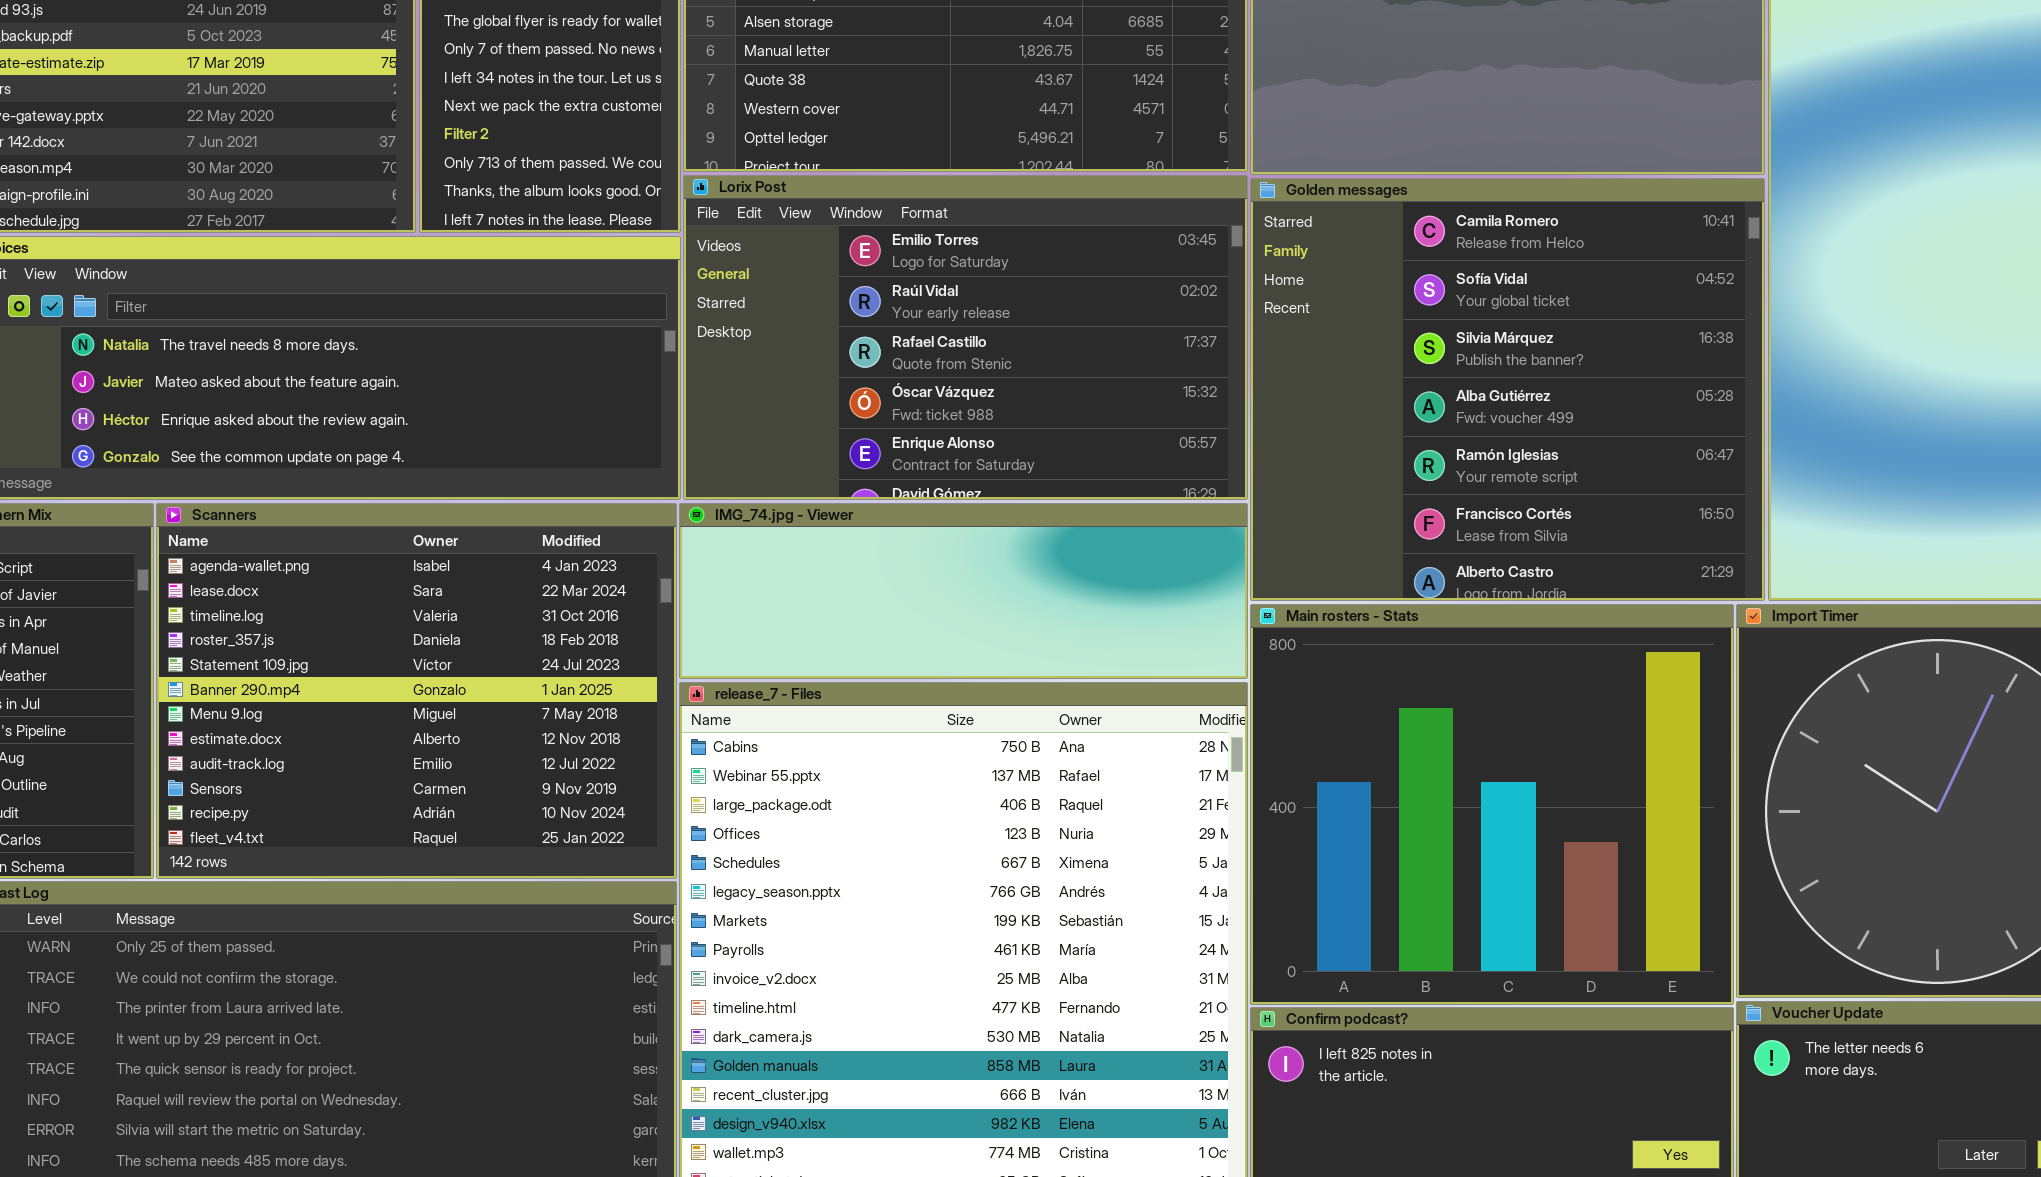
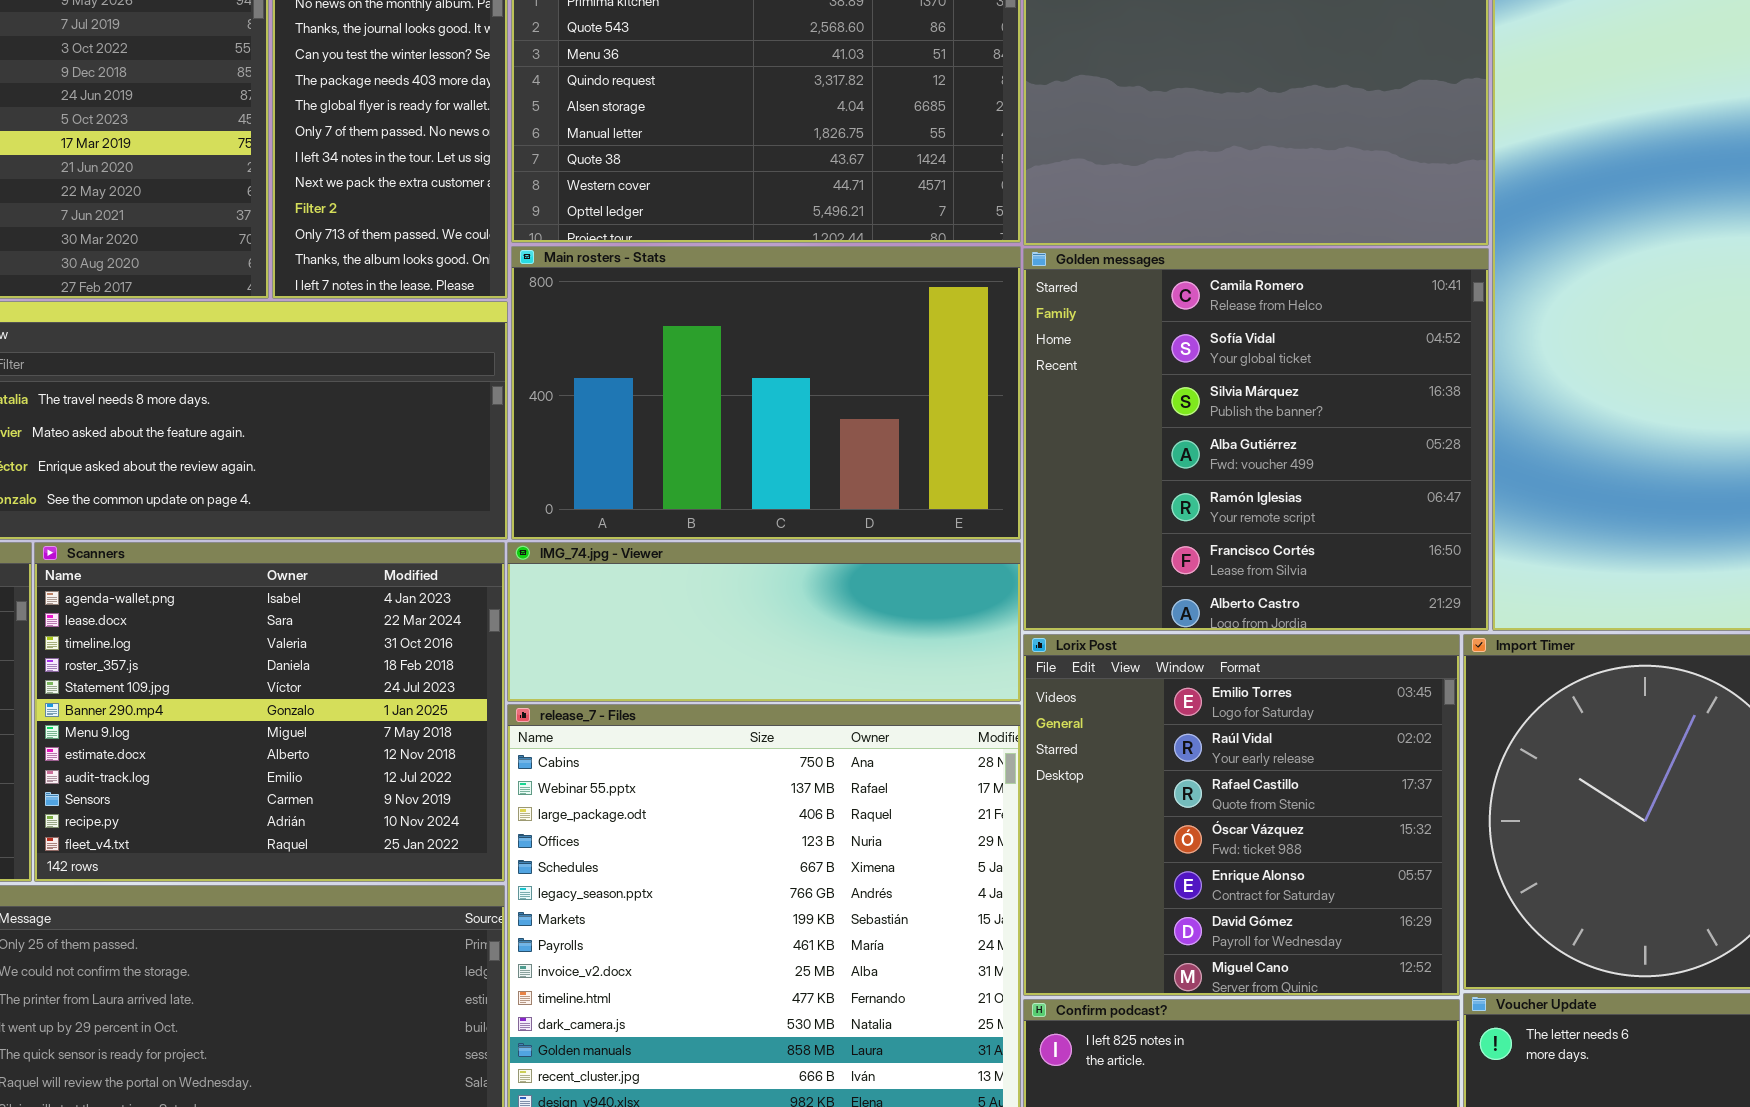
Lorix Post: [683,175,1248,500] -> [1023,634,1460,996], moved, resized
Main rosters - Stats: [1250,604,1734,1005] -> [511,246,1021,540], moved, resized

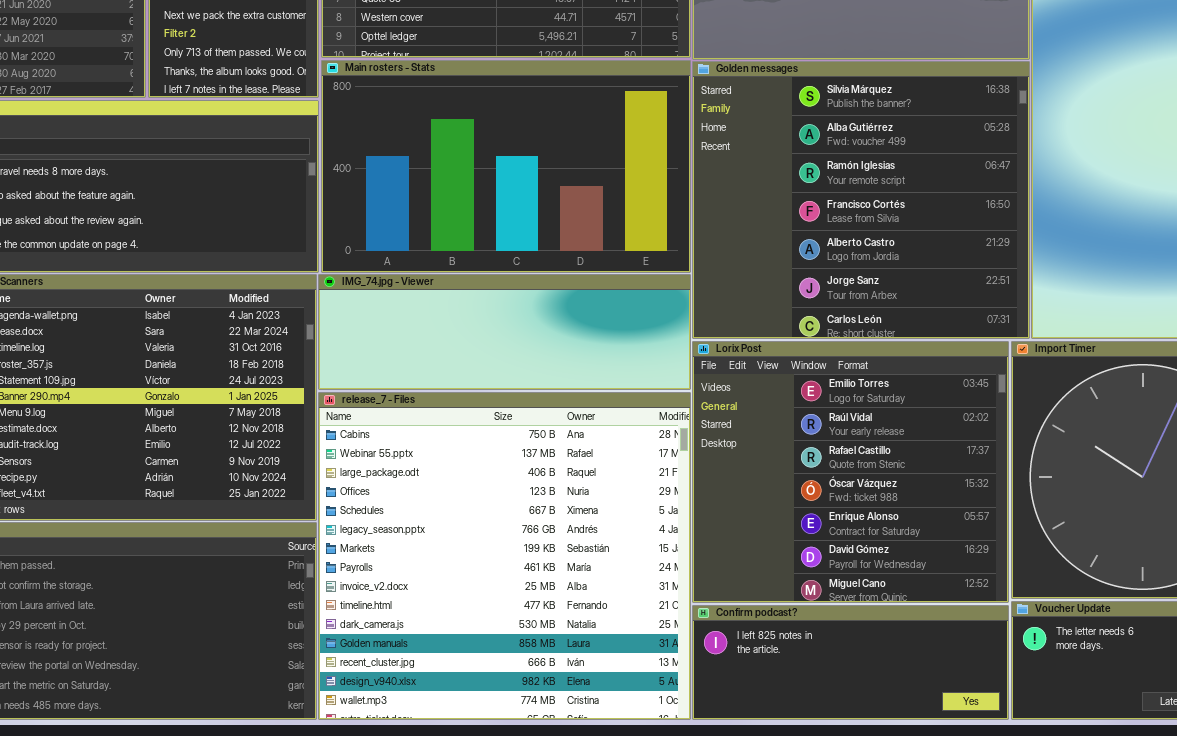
Golden messages: [1023,248,1489,631] -> [692,61,1030,339], scrolled down 2 rows

